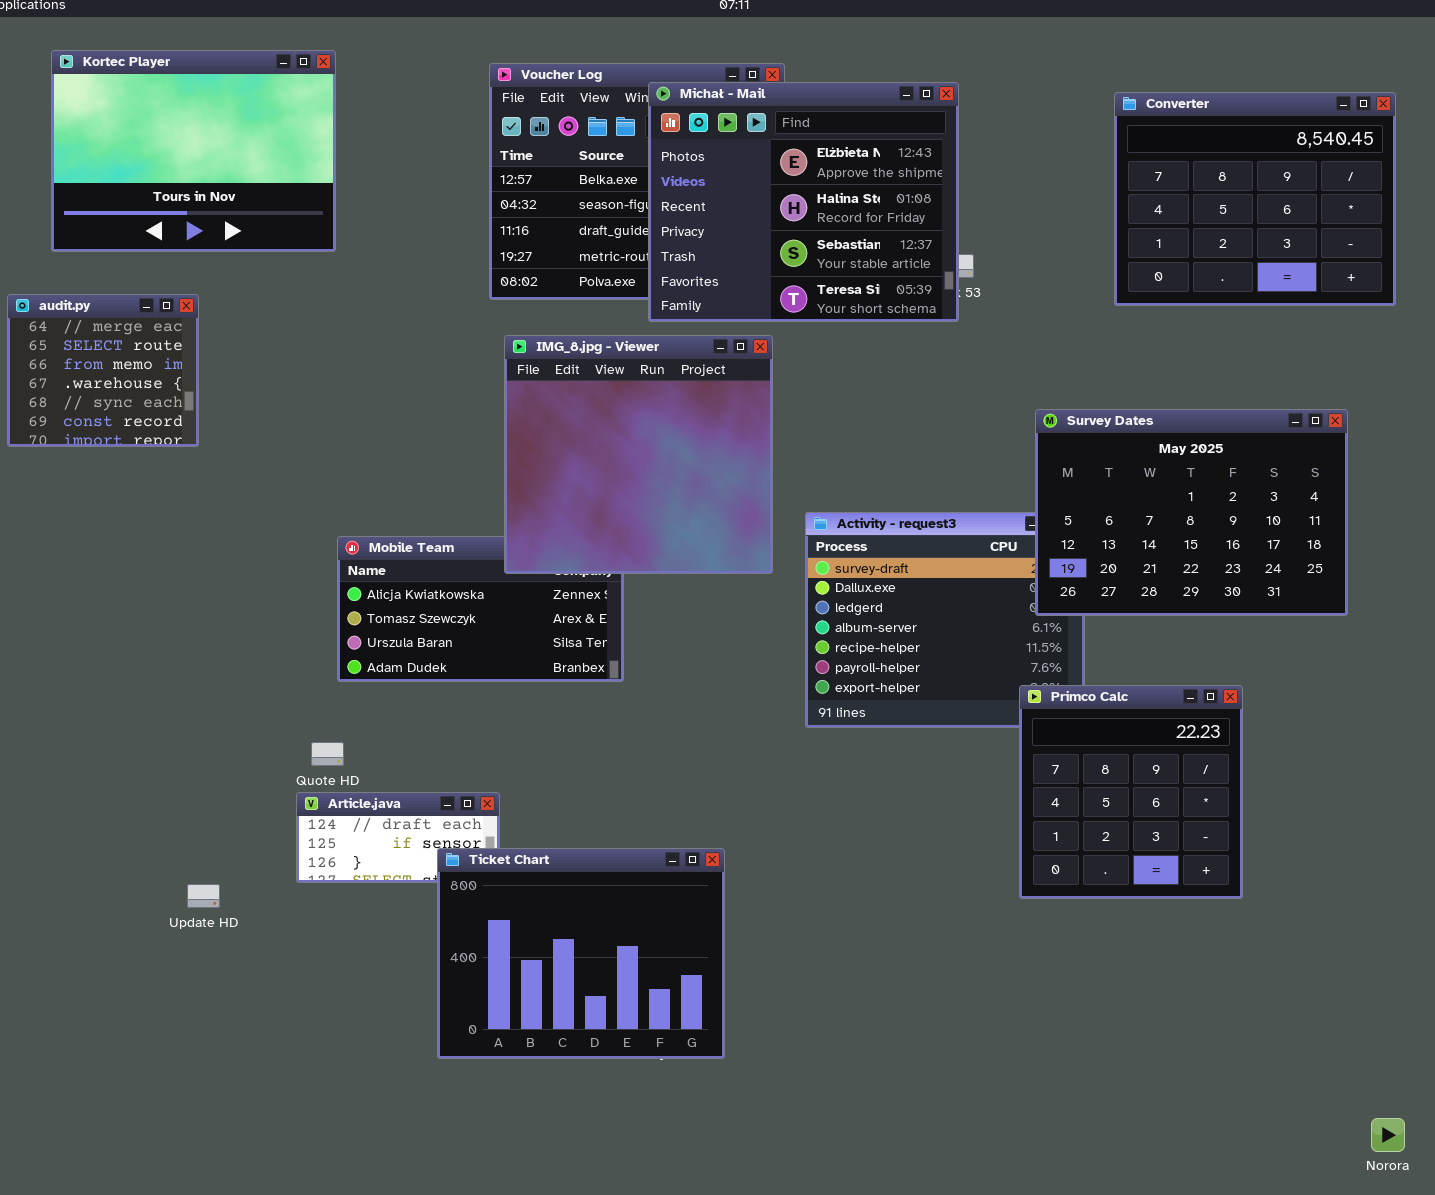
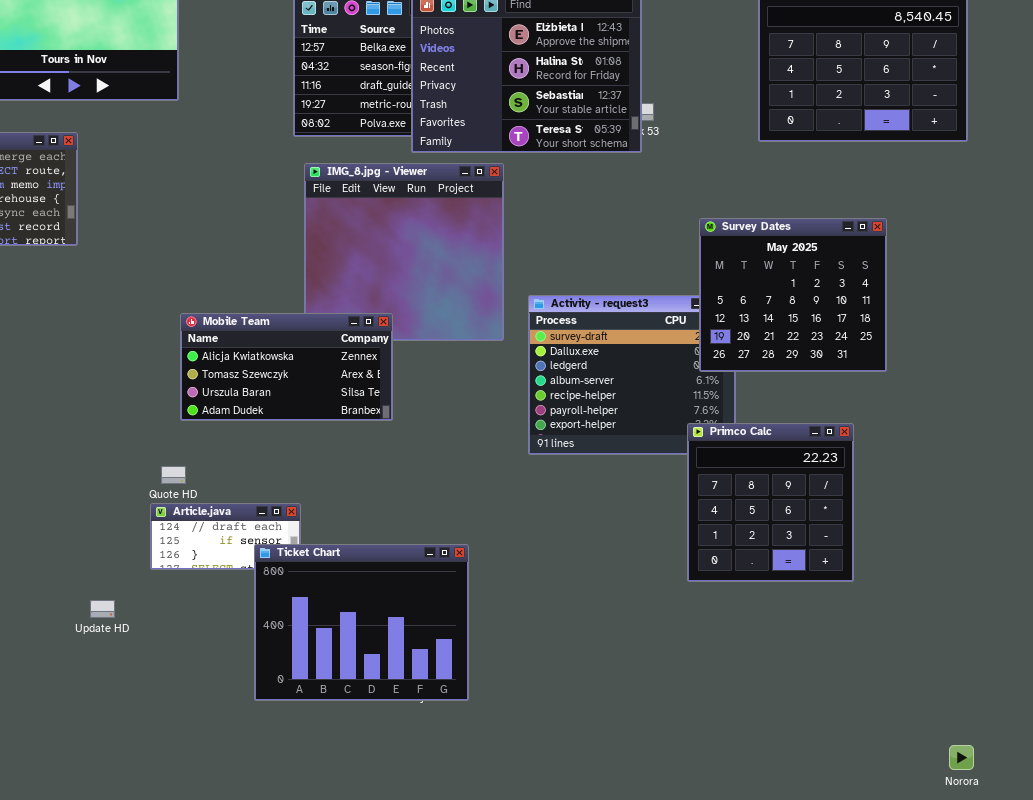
Survey Dates: [1035,409,1348,616] -> [699,218,887,372], resized
Mobile Team: [337,536,624,682] -> [180,313,393,421], raised
Update HD: [187,884,220,908] -> [90,600,115,618], moved

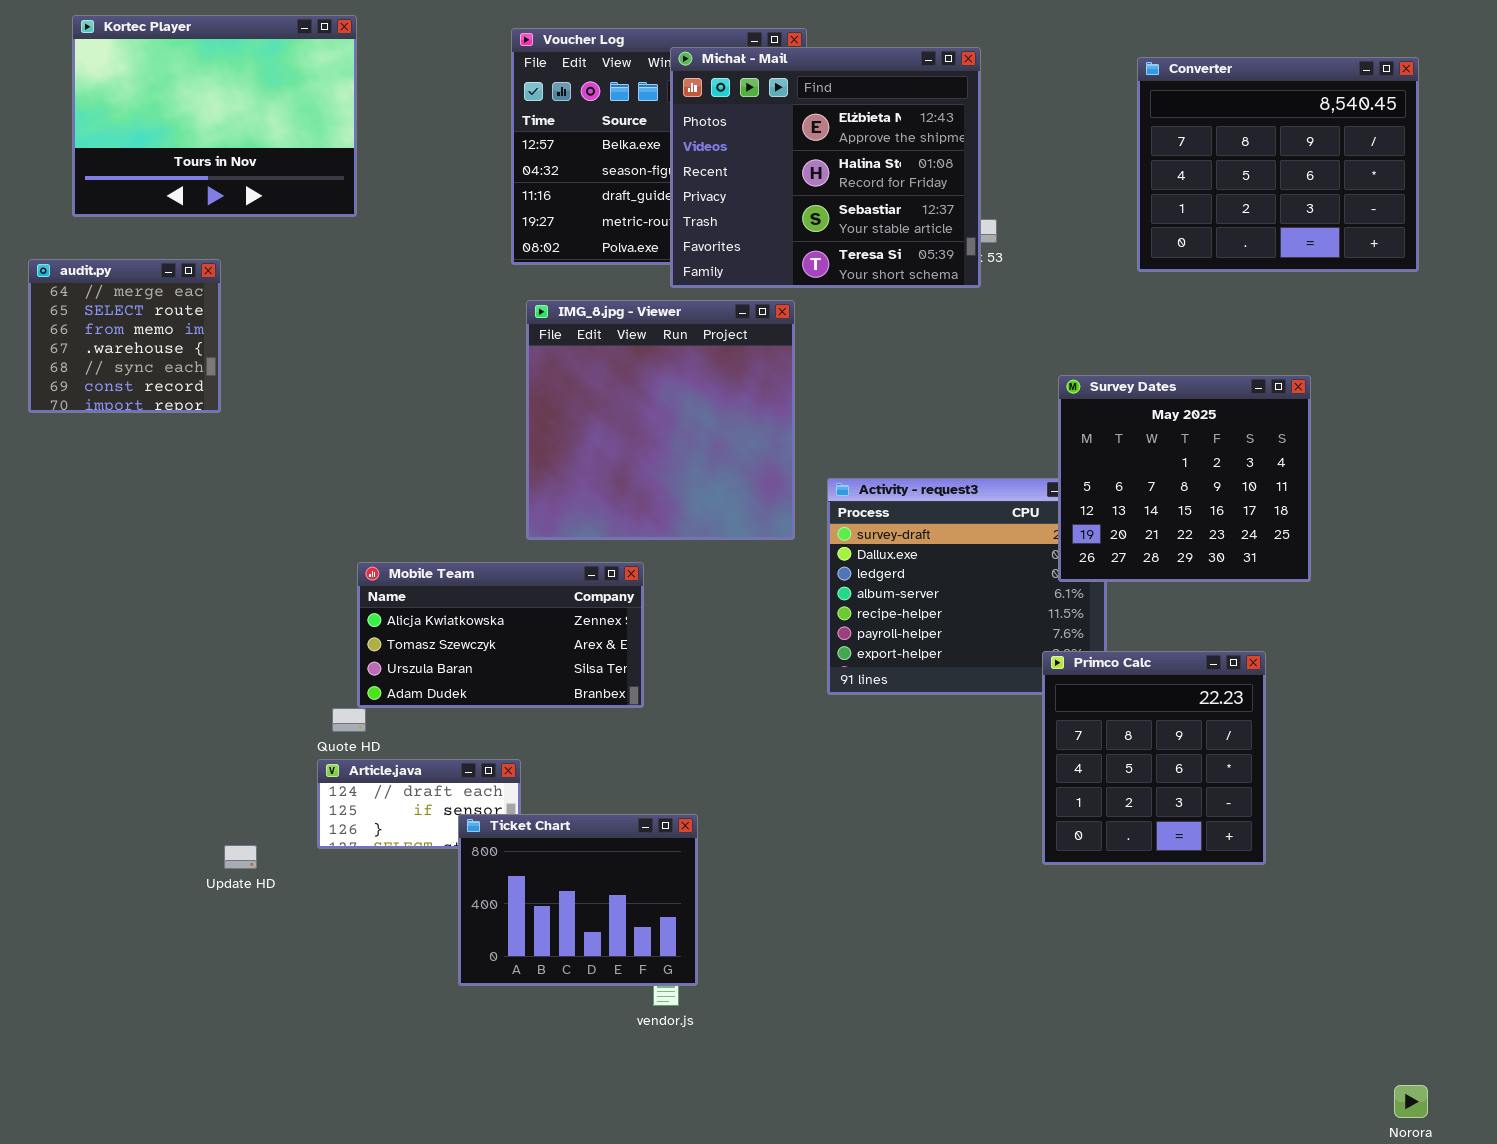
Mobile Team: [180,313,393,421] -> [357,562,644,708], moved
Ticket Chart: [254,544,469,701] -> [458,814,698,986], resized
Update HD: [90,600,115,618] -> [224,845,257,869], moved

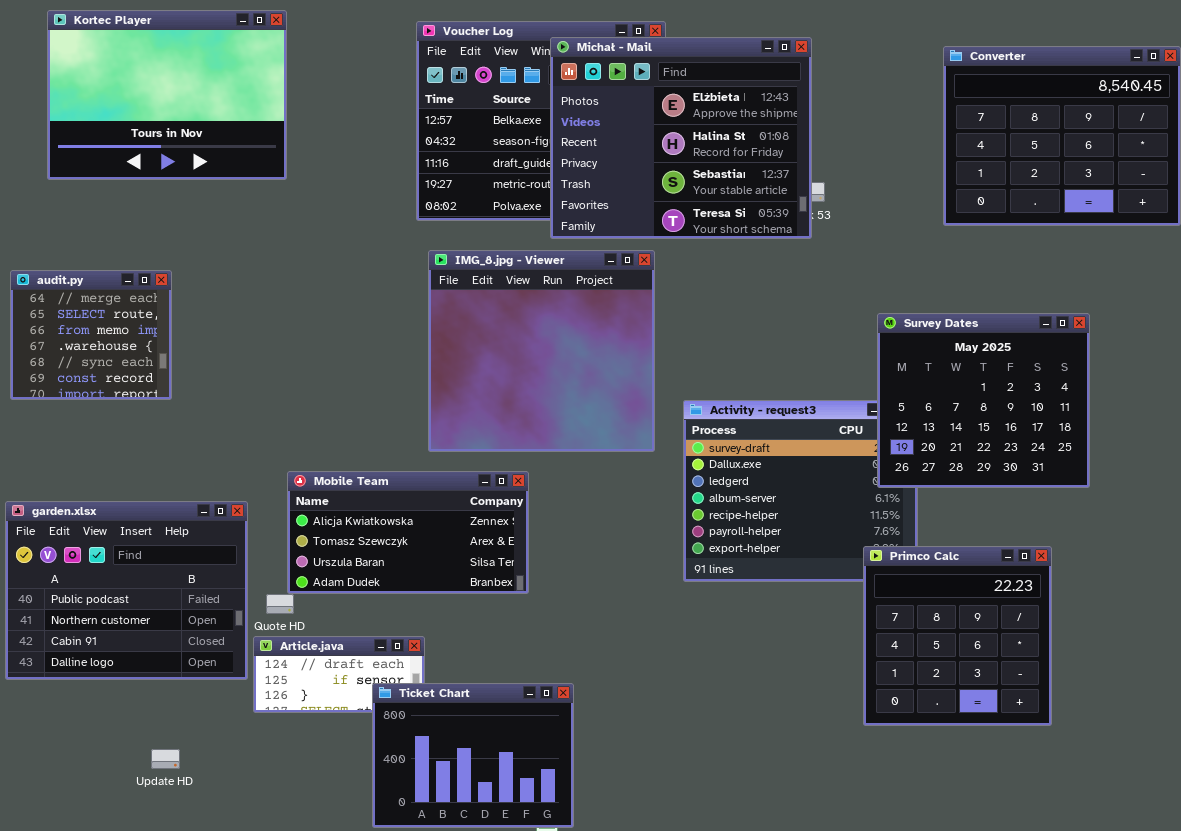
audit.py: [28,259,221,413] -> [10,270,172,400], moved
garden.xlsx: none -> [5,501,248,680], opened
Update HD: [224,845,257,869] -> [151,749,180,769], moved

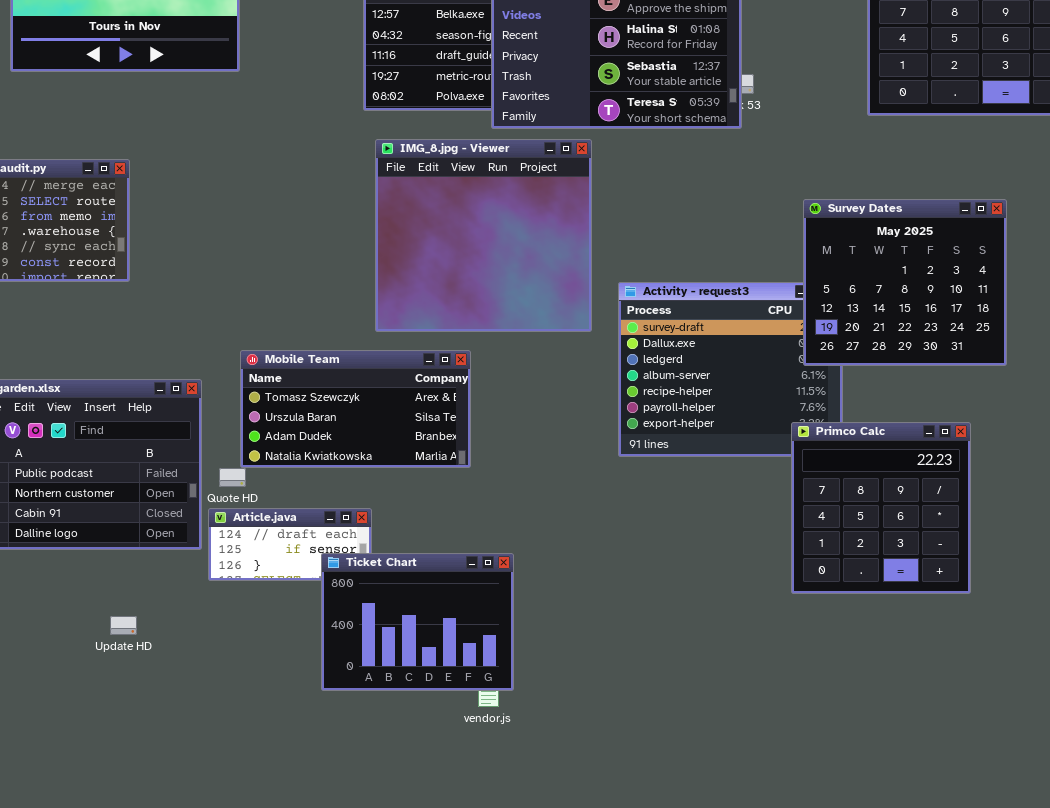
Mobile Team: [287,471,529,594] -> [240,350,471,468], scrolled down 1 row

